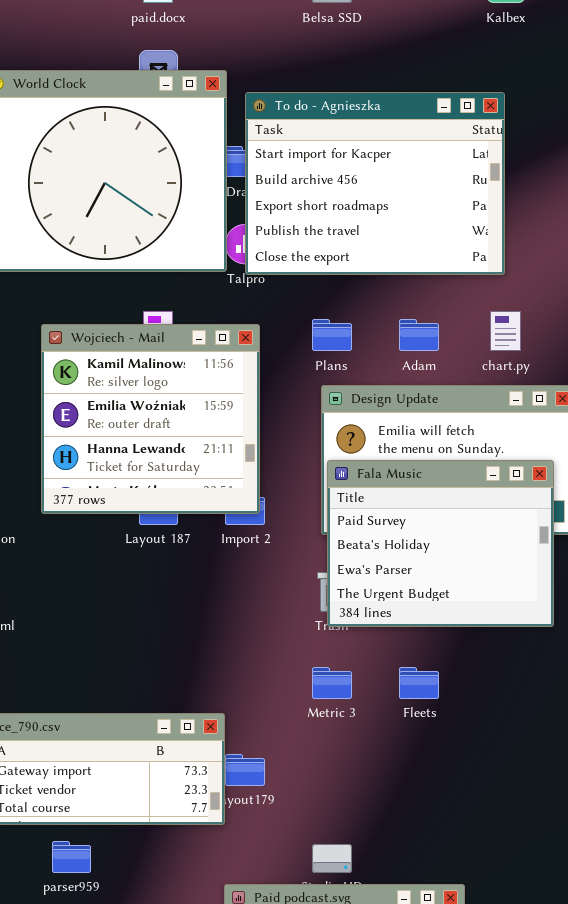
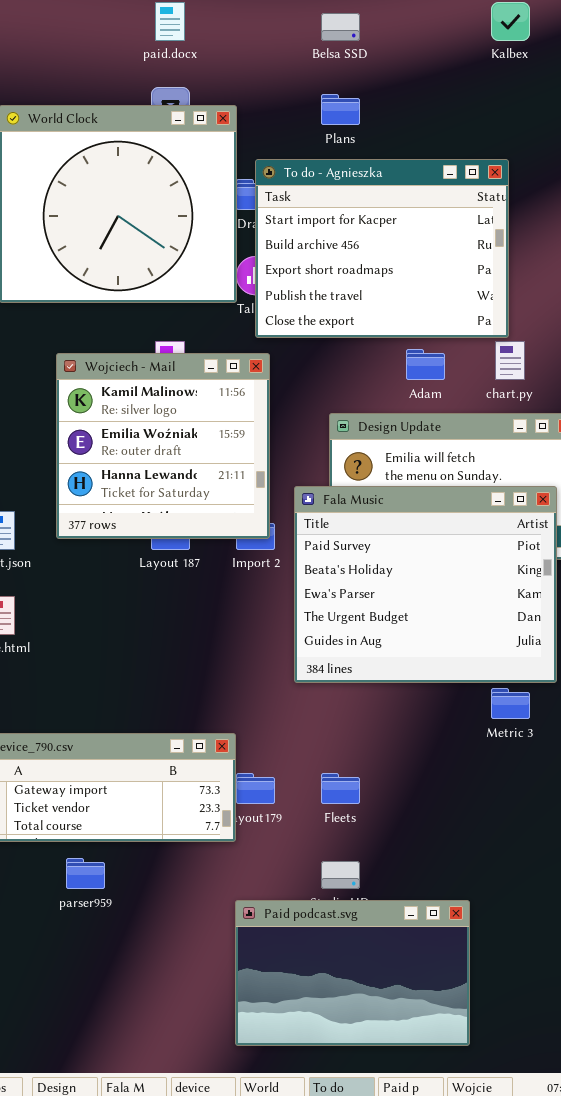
To do - Agnieszka: [245,92,505,275] -> [255,159,509,338], moved
Plans: [312,319,352,351] -> [321,94,360,125], moved
Fala Music: [327,460,554,627] -> [294,486,557,683], resized
Metric 3: [312,667,352,699] -> [491,688,530,719], moved
Fleets: [399,667,439,699] -> [321,773,360,804], moved

